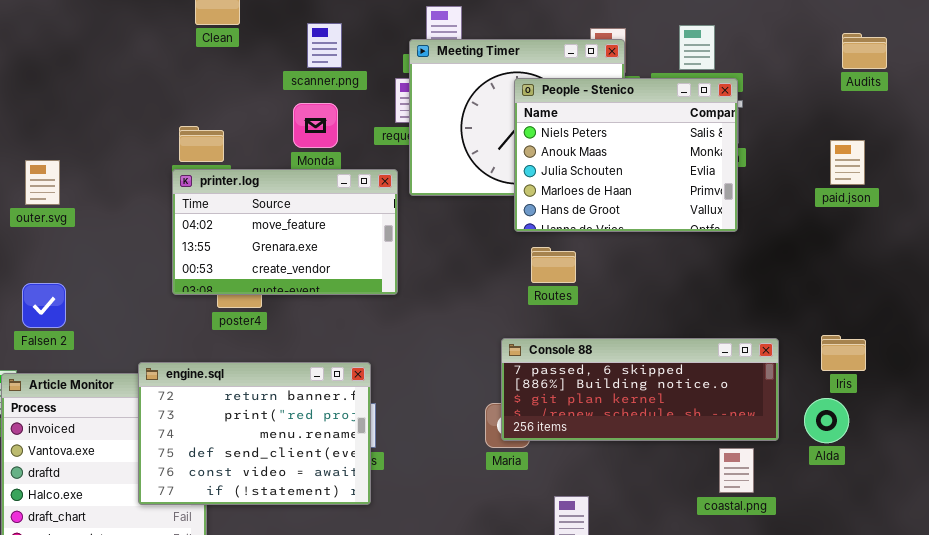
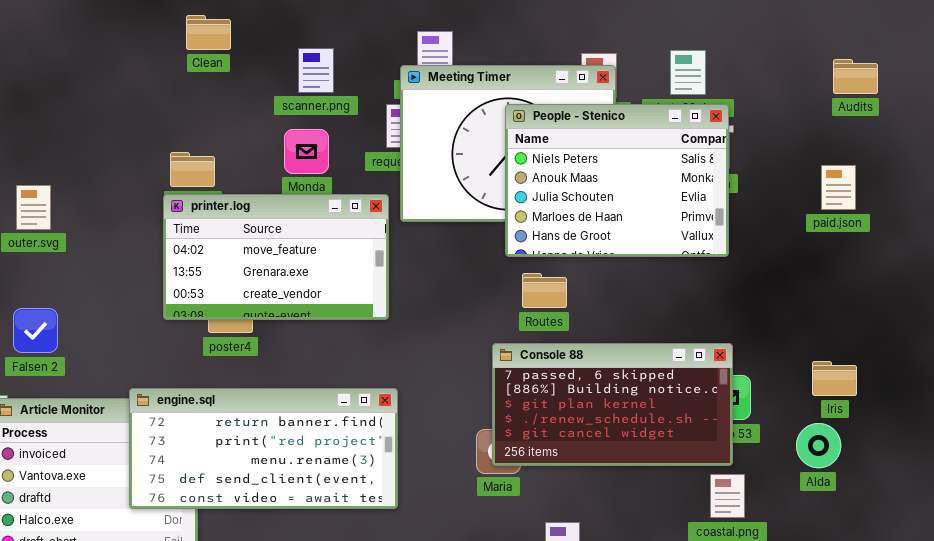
Console 88: [501,338,779,441] -> [492,343,733,466], resized
engine.sql: [138,362,371,505] -> [129,388,398,509], resized

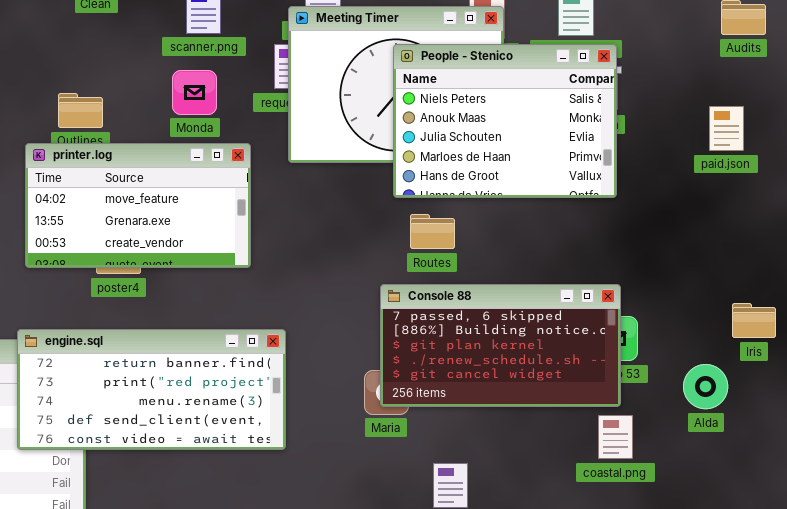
printer.log: [163,194,389,320] -> [25,143,251,268], moved
Iris: [812,361,857,396] -> [732,303,776,338], moved

